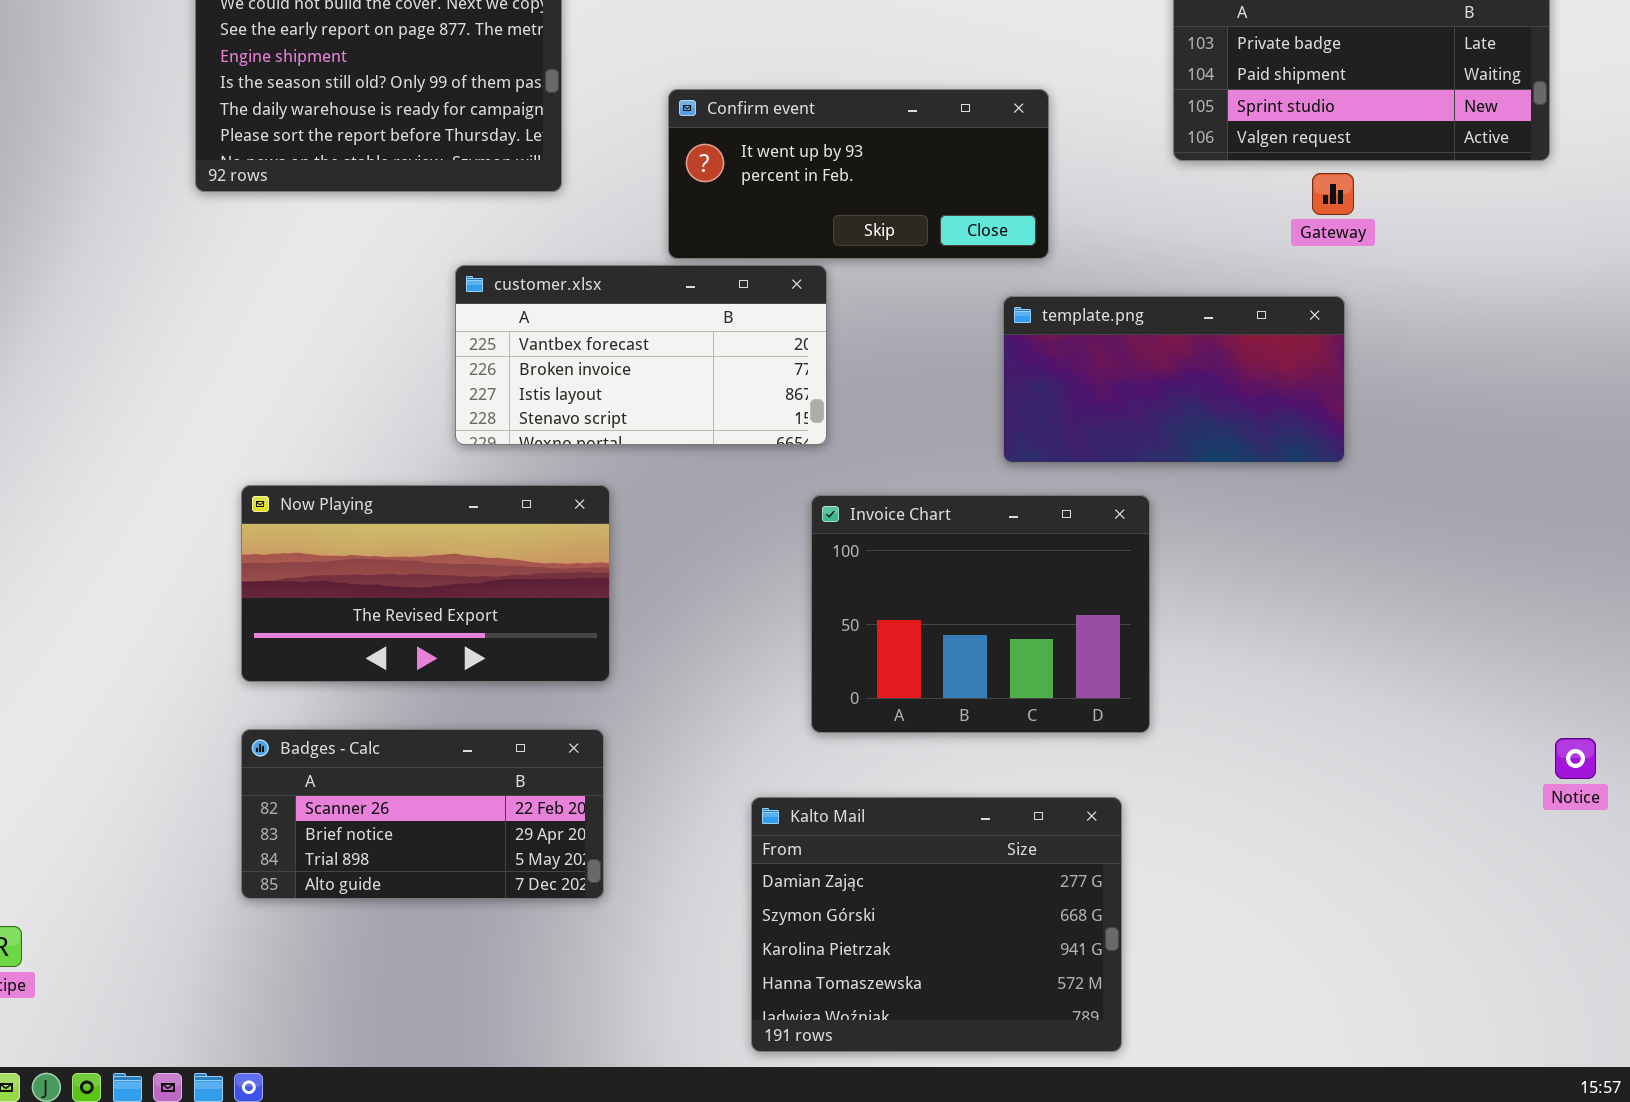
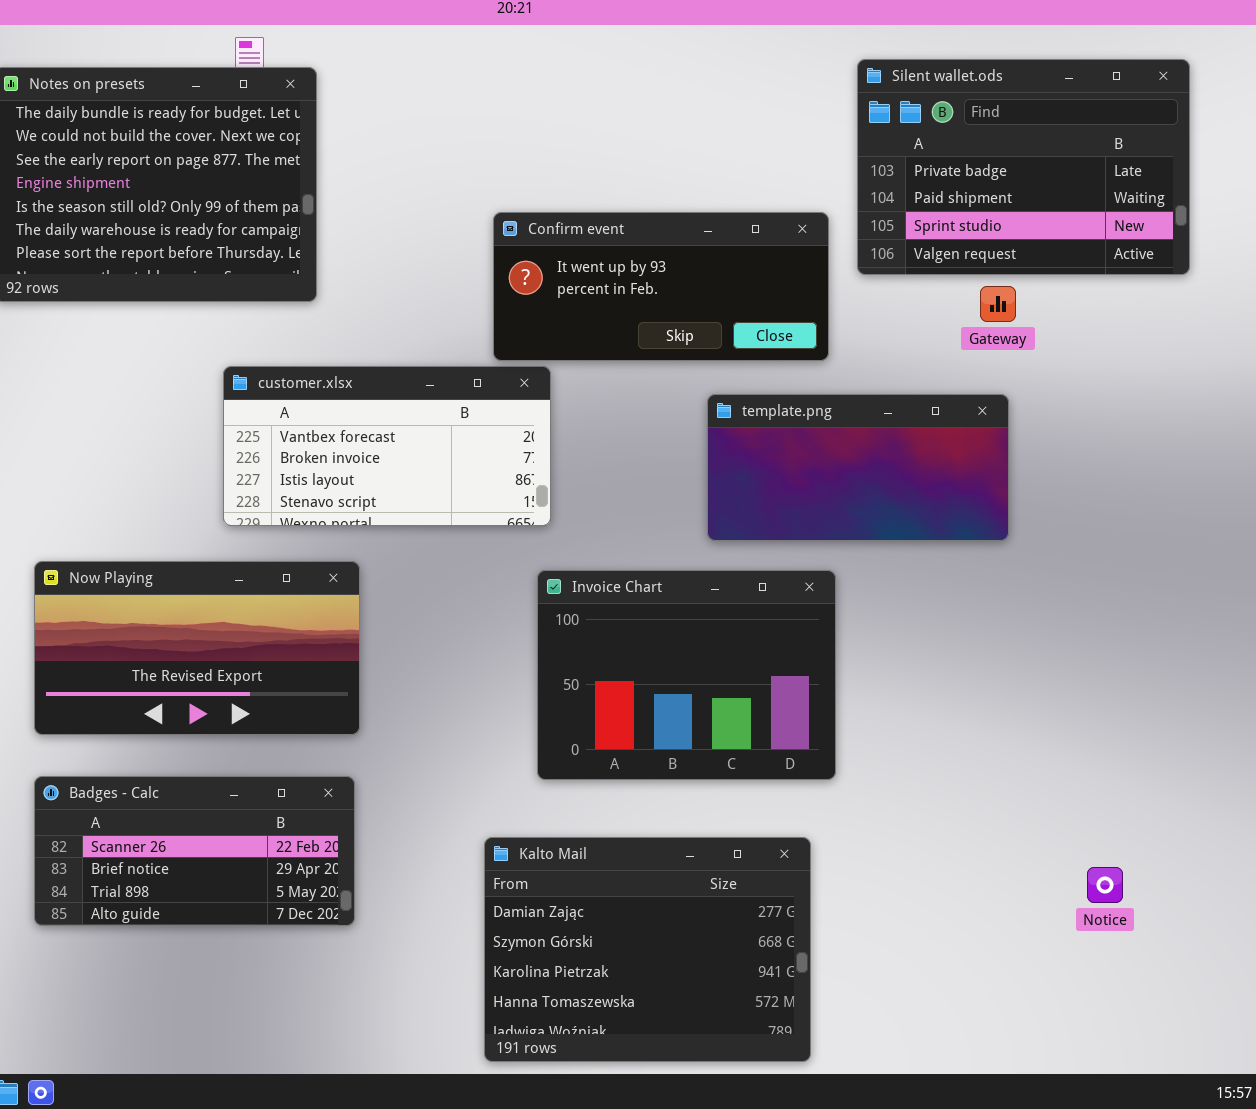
Confirm event: [668,89,1049,259] -> [493,212,829,361], moved
Notice: [1555,738,1596,779] -> [1087,867,1123,903], moved

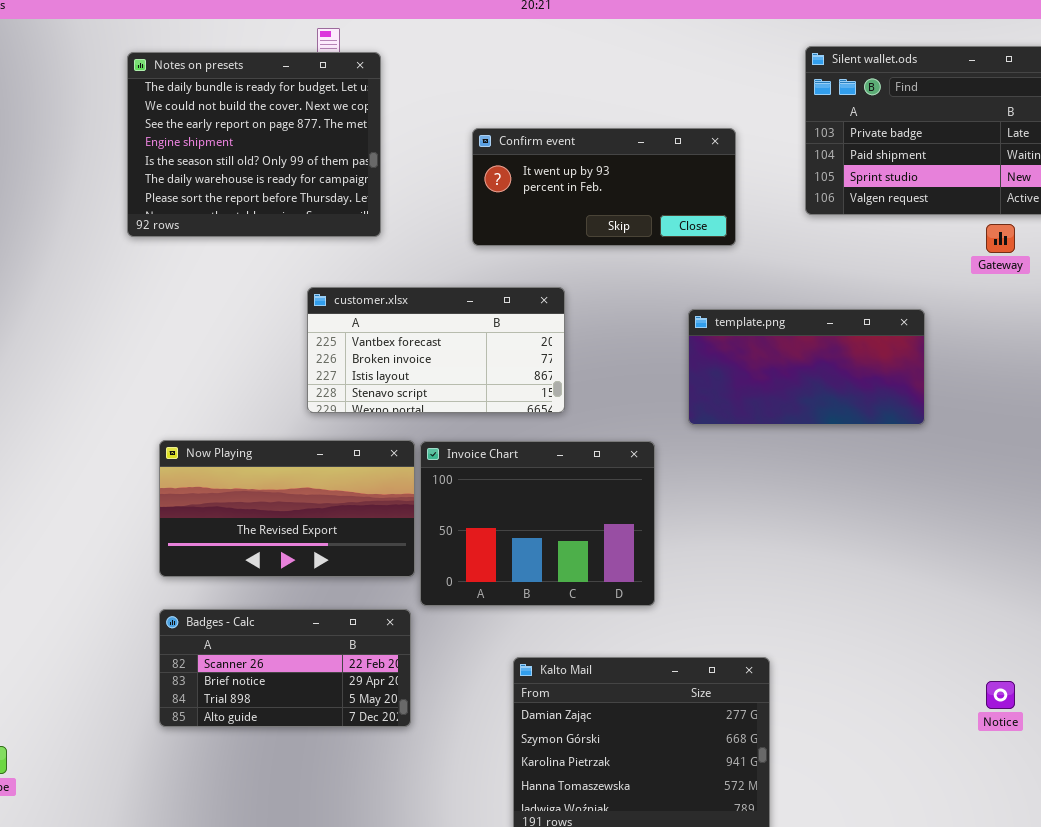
Confirm event: [493,212,829,361] -> [472,128,736,246], moved
Gateway: [980,286,1016,322] -> [986,224,1015,253], moved
Invoice Chart: [537,570,836,780] -> [420,441,655,606], moved

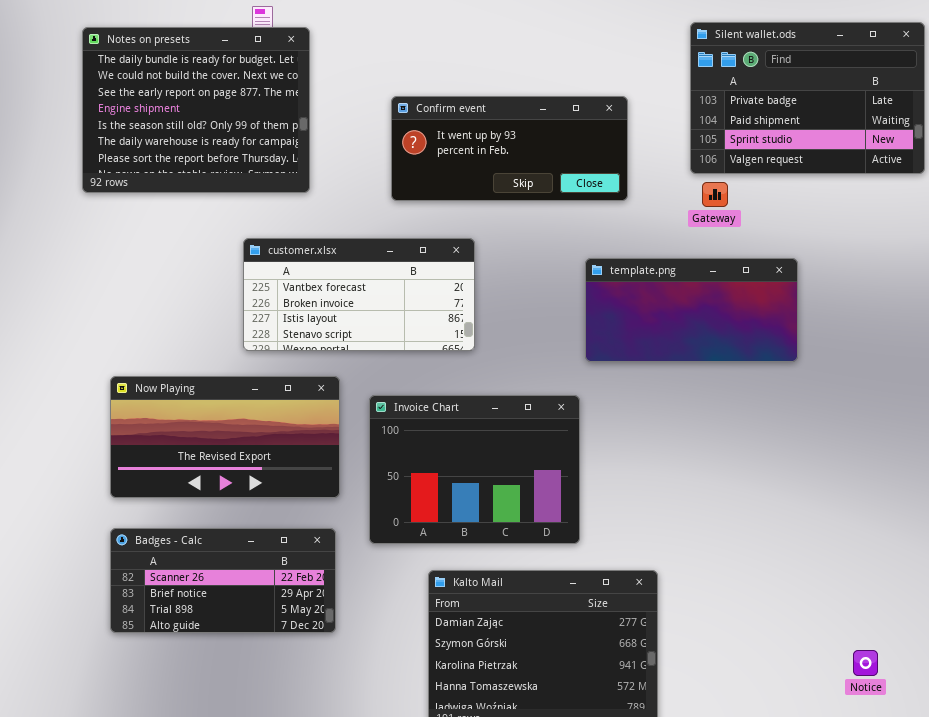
Gateway: [986,224,1015,253] -> [702,182,728,207], moved
Invoice Chart: [420,441,655,606] -> [369,395,580,544], moved
Notice: [986,681,1015,709] -> [853,650,878,676], moved

